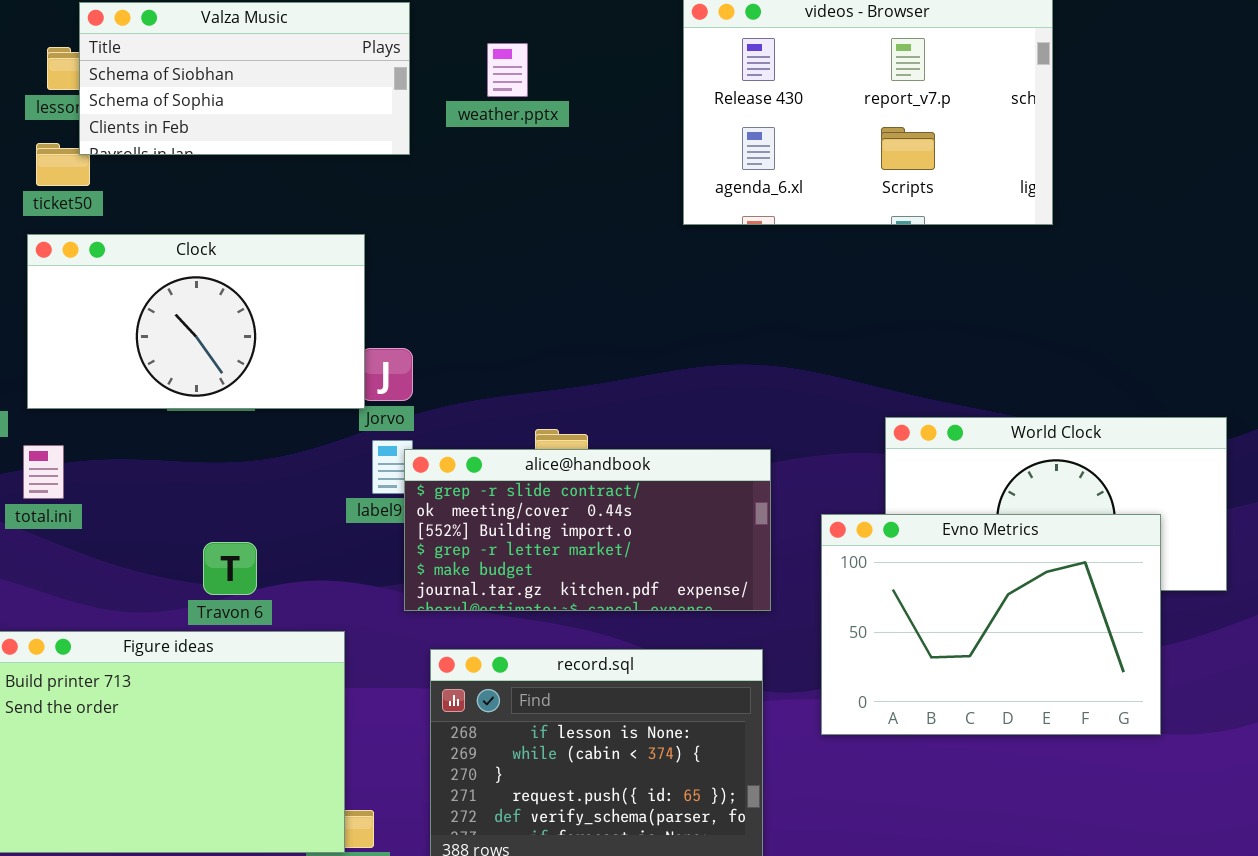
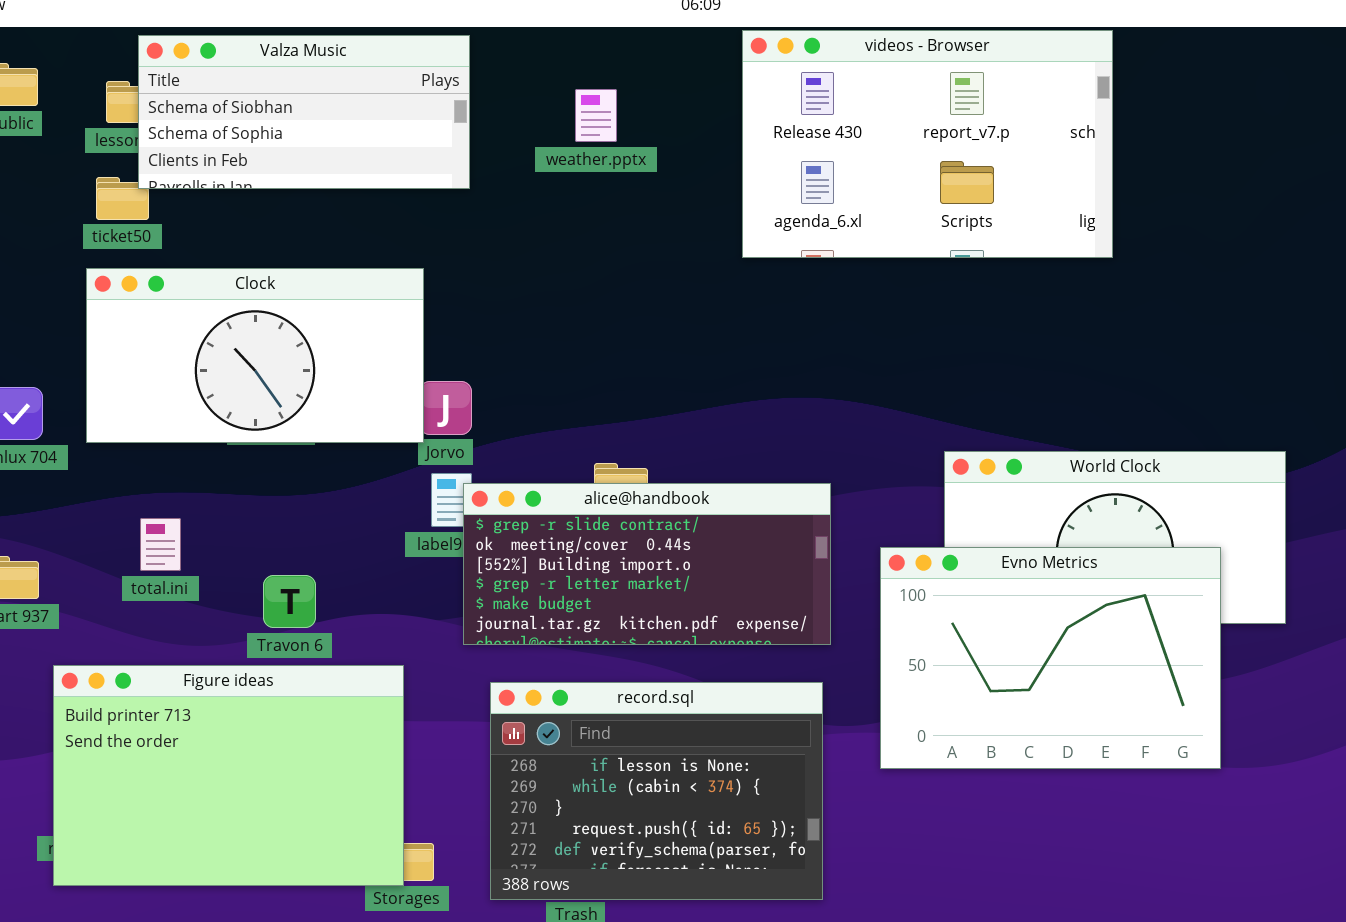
weather.pptx: [487,43,528,97] -> [575,89,617,142], moved
total.ini: [23,445,64,499] -> [140,518,181,571], moved

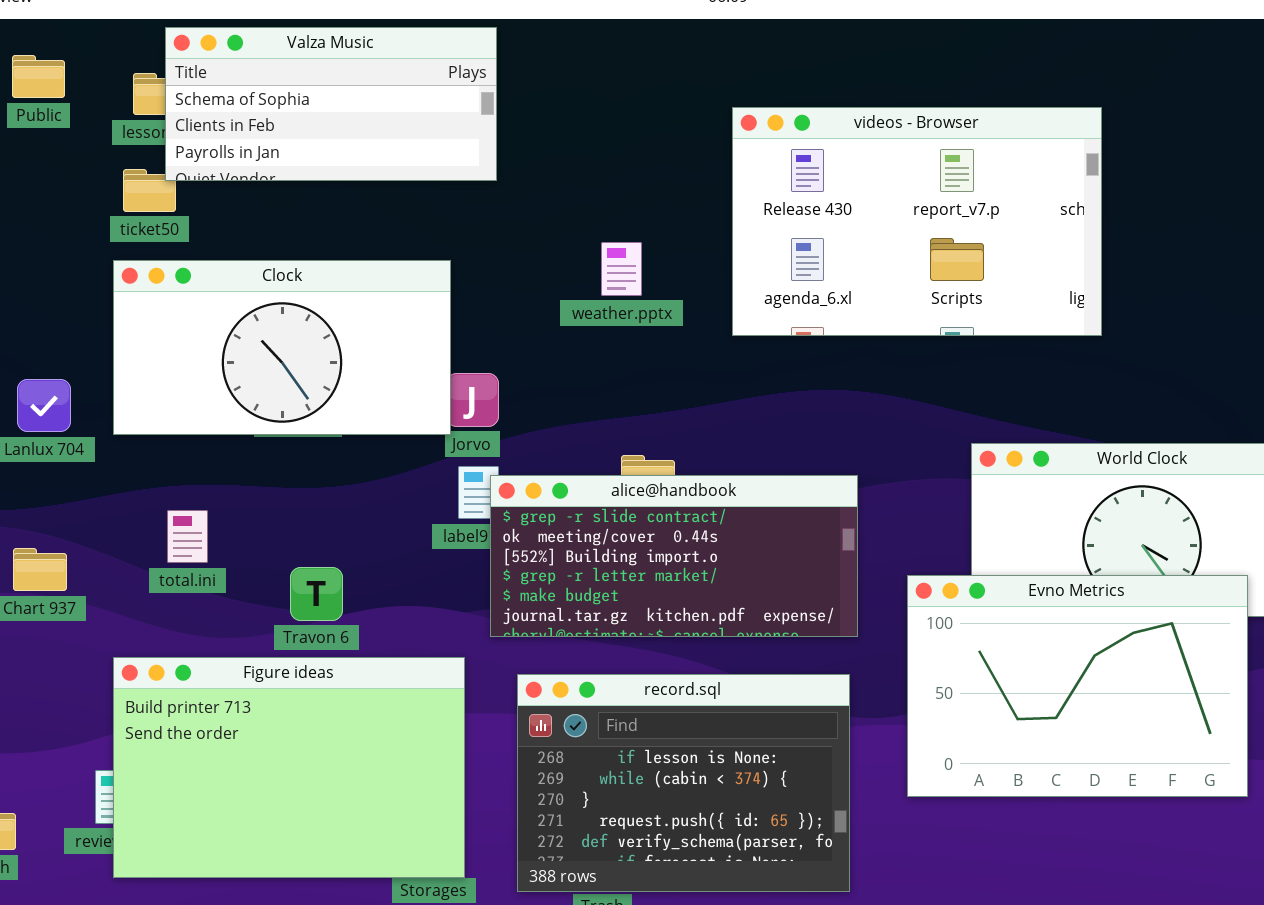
videos - Browser: [742,30,1113,258] -> [732,107,1102,336], moved
Valza Music: [138,35,470,189] -> [165,27,497,181], scrolled down 1 row
weather.pptx: [575,89,617,142] -> [601,242,642,296], moved
Evno Metrics: [880,547,1221,769] -> [907,575,1248,797], moved
Figure ideas: [53,665,404,886] -> [113,657,465,878], moved

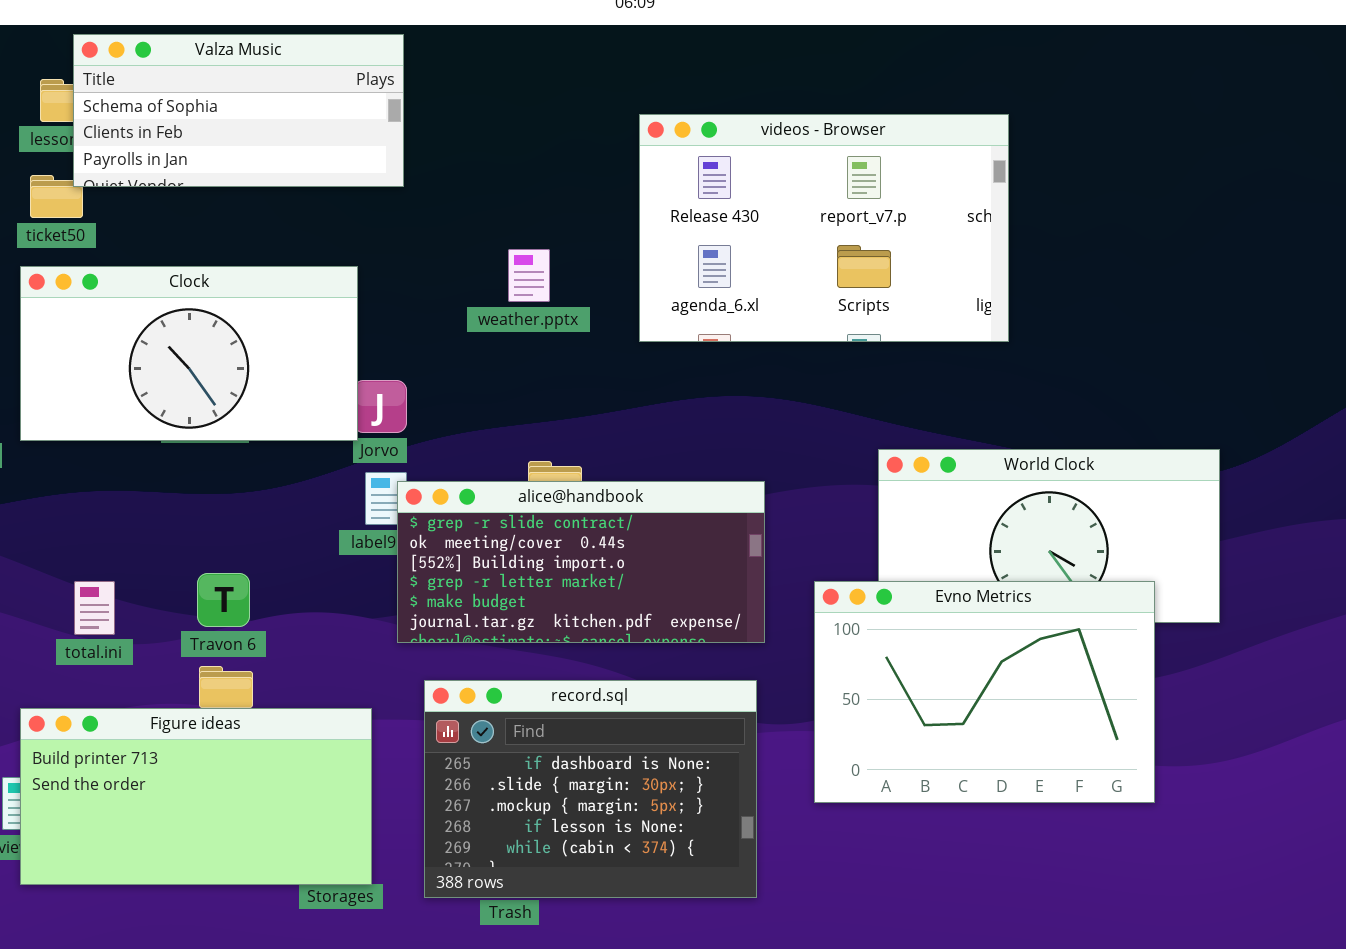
total.ini: [167,510,208,563] -> [74,581,115,635], moved
Figure ideas: [113,657,465,878] -> [20,708,372,885], resized
record.sql: [517,674,850,892] -> [424,680,757,898], scrolled up 3 rows

